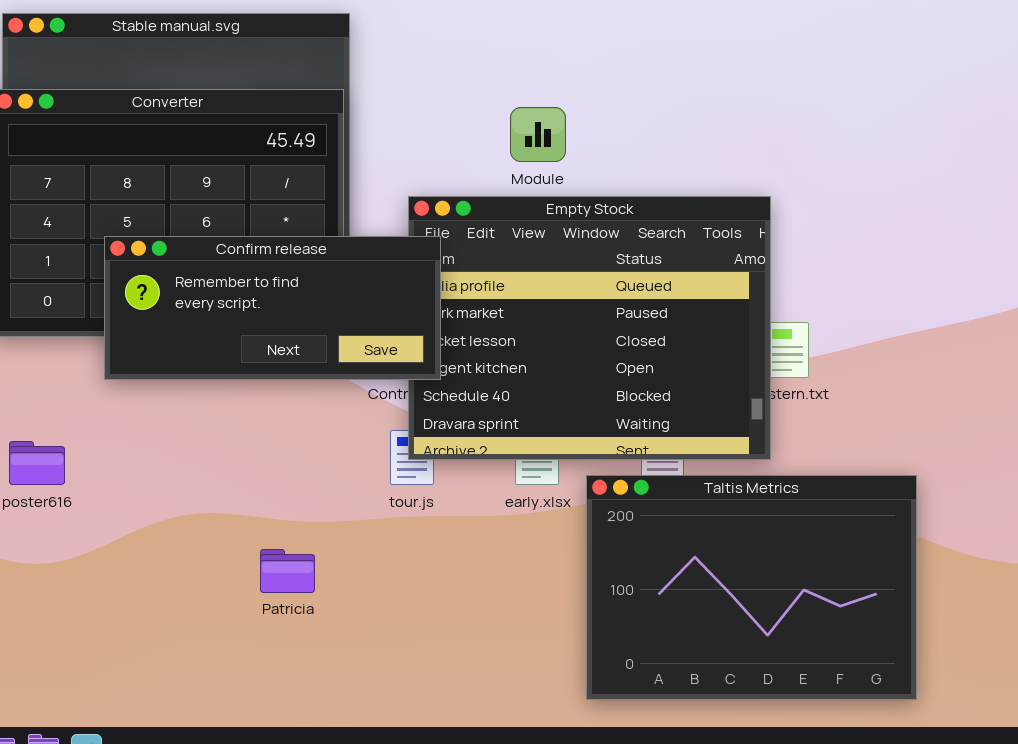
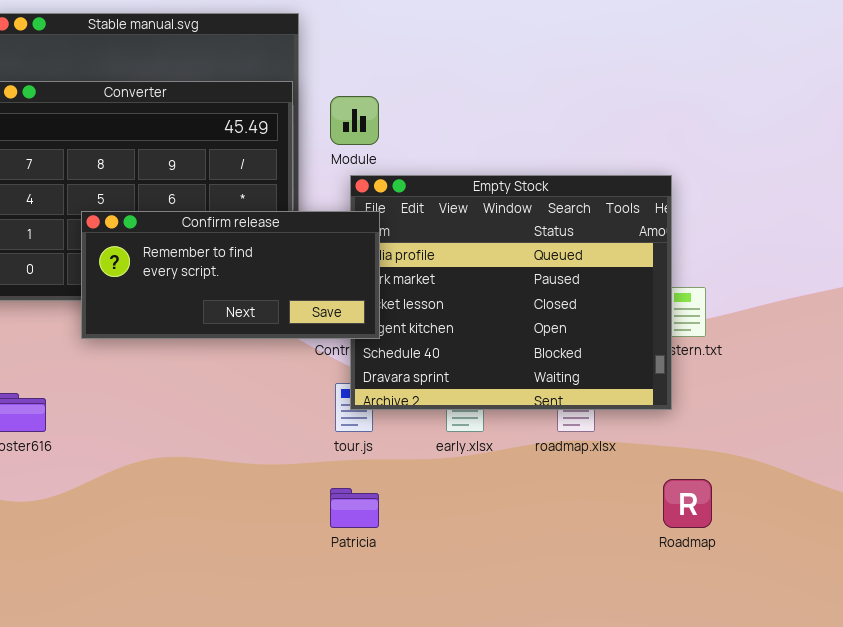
Module: [510,107,566,162] -> [330,96,379,145], moved
Taltis Metrics: [586,475,917,700] -> none, closed
Patricia: [260,549,315,593] -> [330,488,379,528], moved

